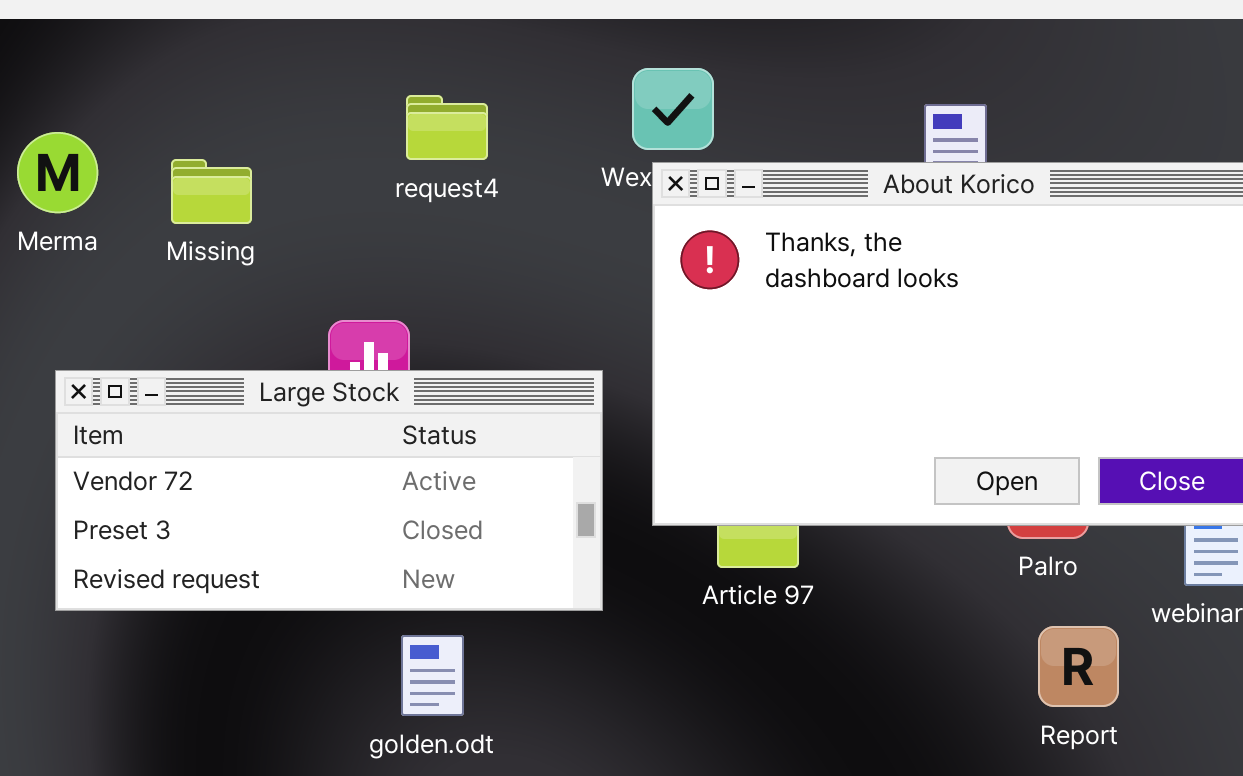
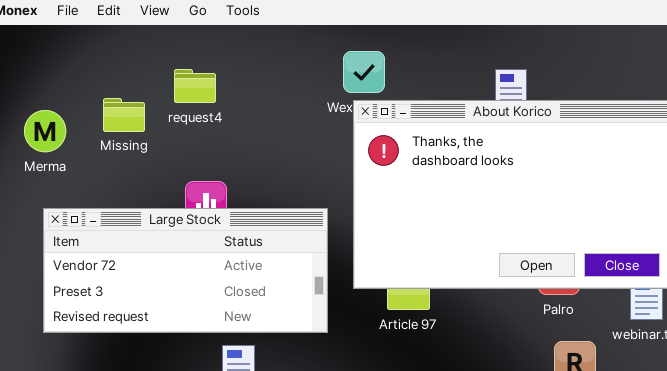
request4: [406,95,488,160] -> [174,69,216,103], moved
Merma: [17,132,98,213] -> [24,110,66,152], moved

